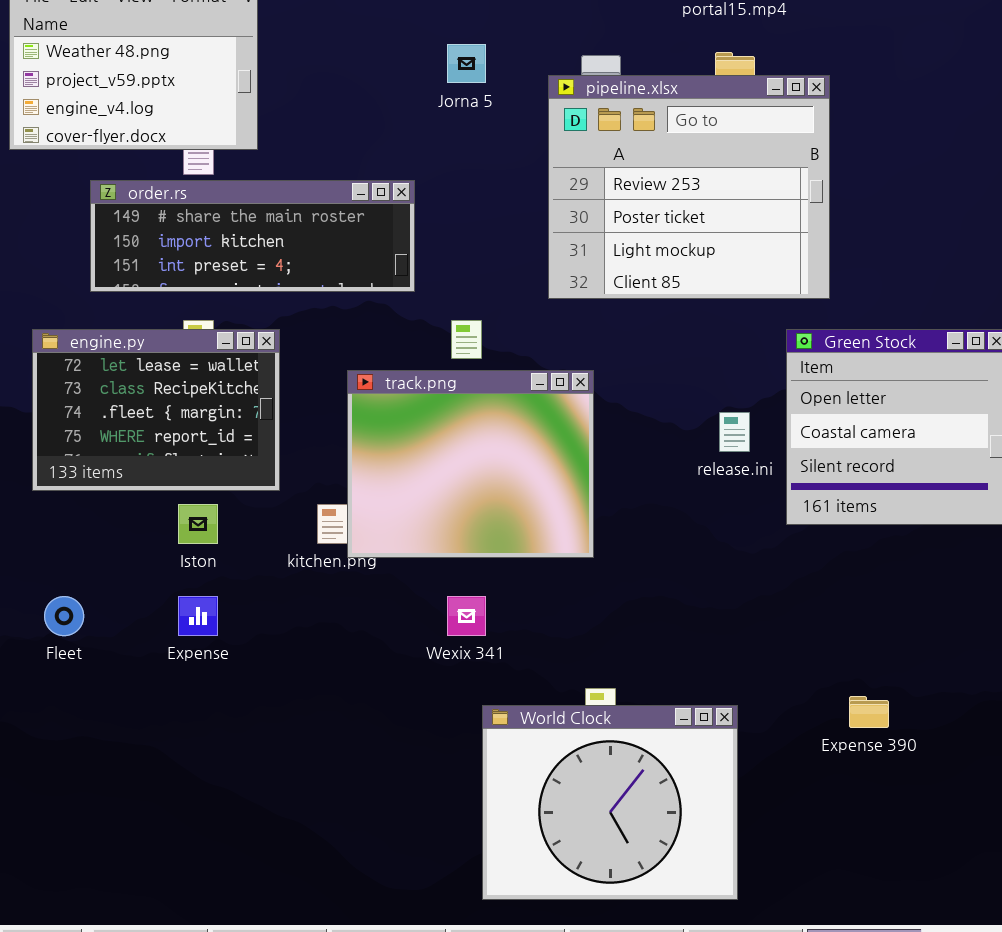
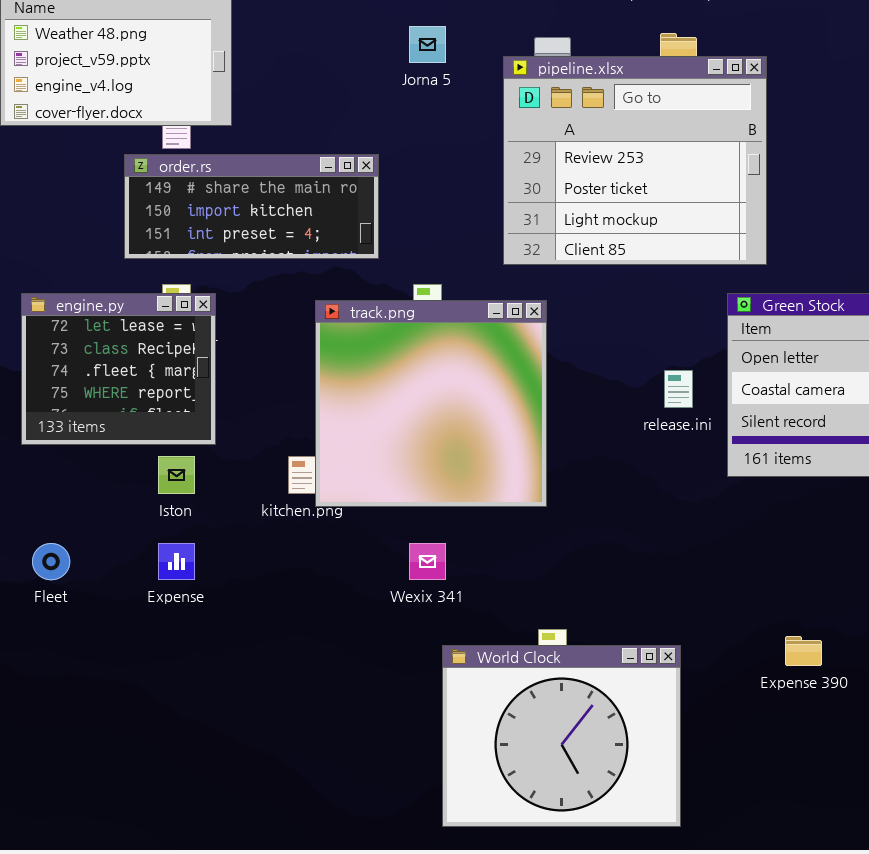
order.rs: [90,180,415,292] -> [124,154,379,259], resized
engine.py: [32,329,280,491] -> [21,293,216,445], resized
track.png: [347,370,594,558] -> [315,300,547,507], resized

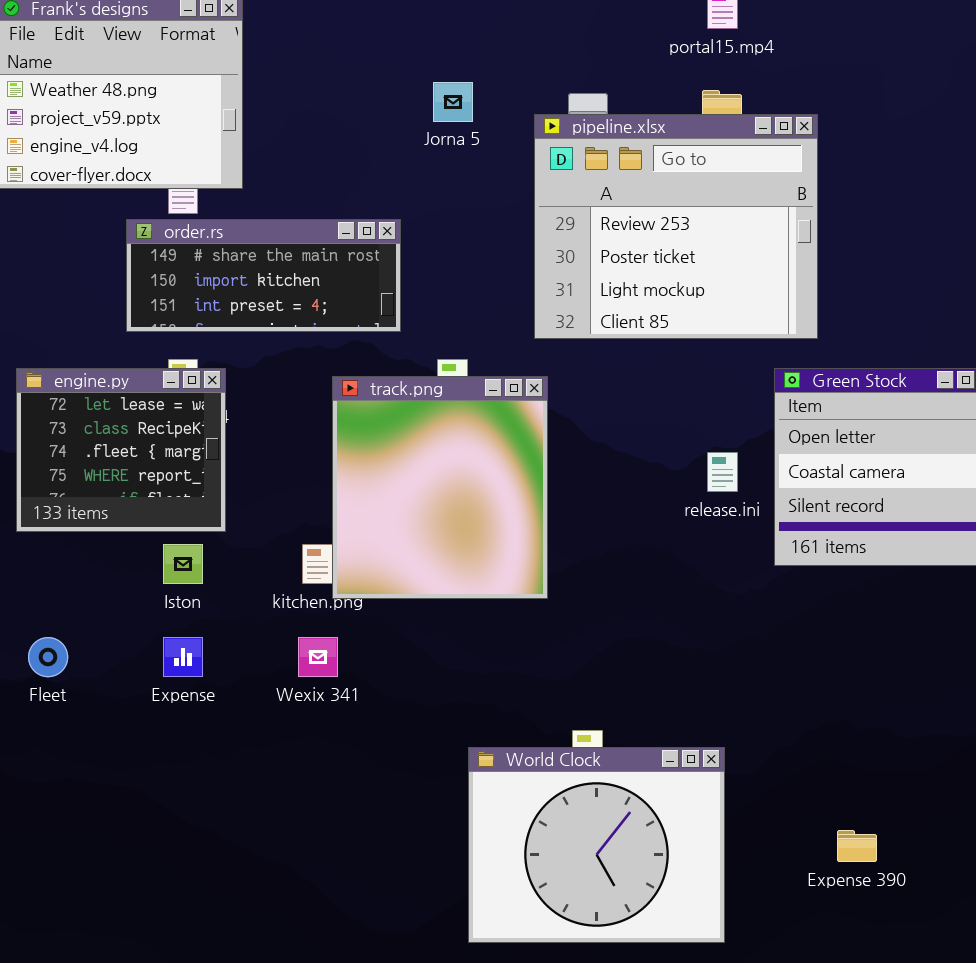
track.png: [315,300,547,507] -> [332,376,548,599], resized
Wexix 341: [409,543,446,580] -> [298,637,338,677], moved
Expense 390: [785,636,822,666] -> [837,830,877,862], moved

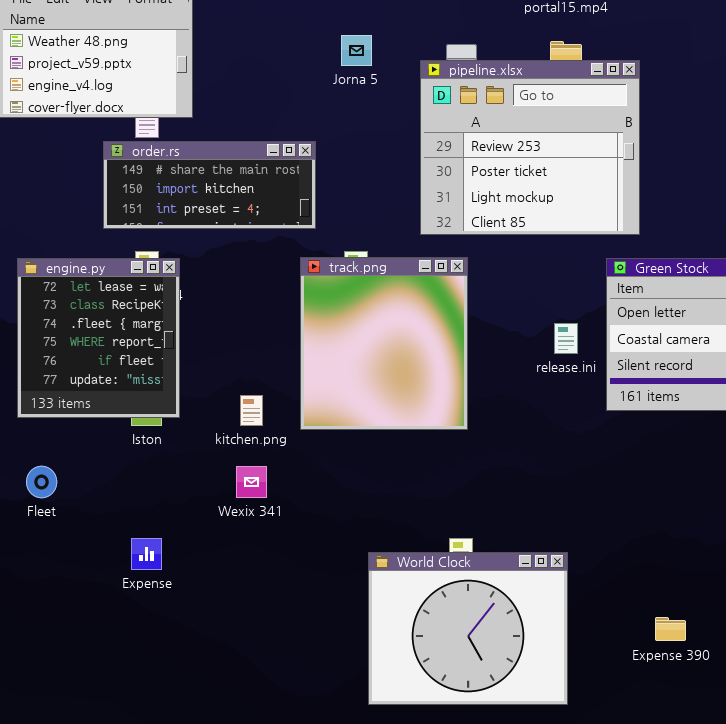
engine.py: [16,368,226,532] -> [17,258,180,418], resized
track.png: [332,376,548,599] -> [300,257,468,430], moved
Expense: [163,637,203,677] -> [131,538,162,570], moved

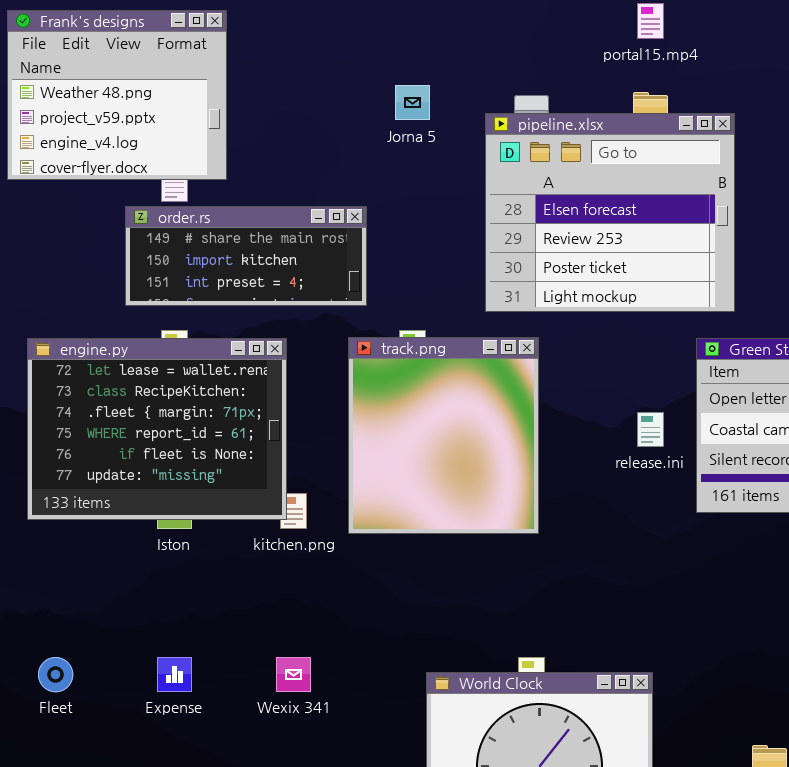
pipeline.xlsx: [420,60,640,235] -> [485,113,735,312], scrolled up 1 row
engine.py: [17,258,180,418] -> [27,338,287,520], resized
Fleet: [26,466,57,498] -> [38,657,73,692], moved
Wexix 341: [236,466,267,498] -> [276,657,311,692], moved

